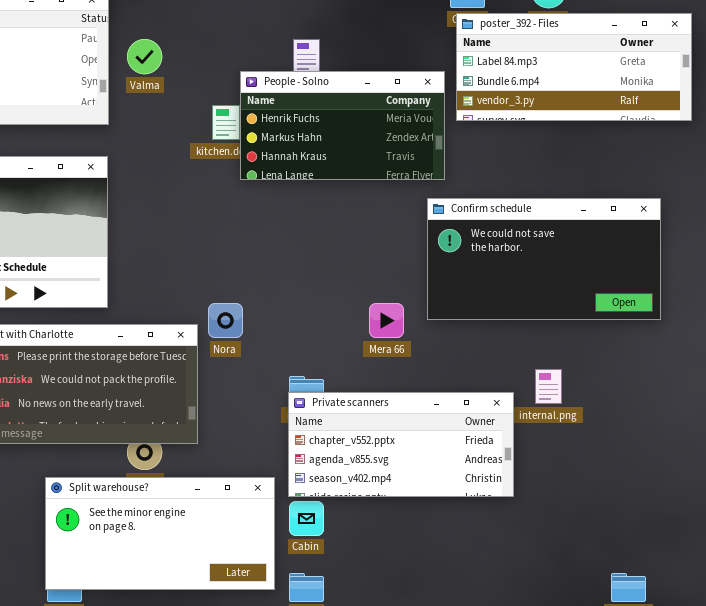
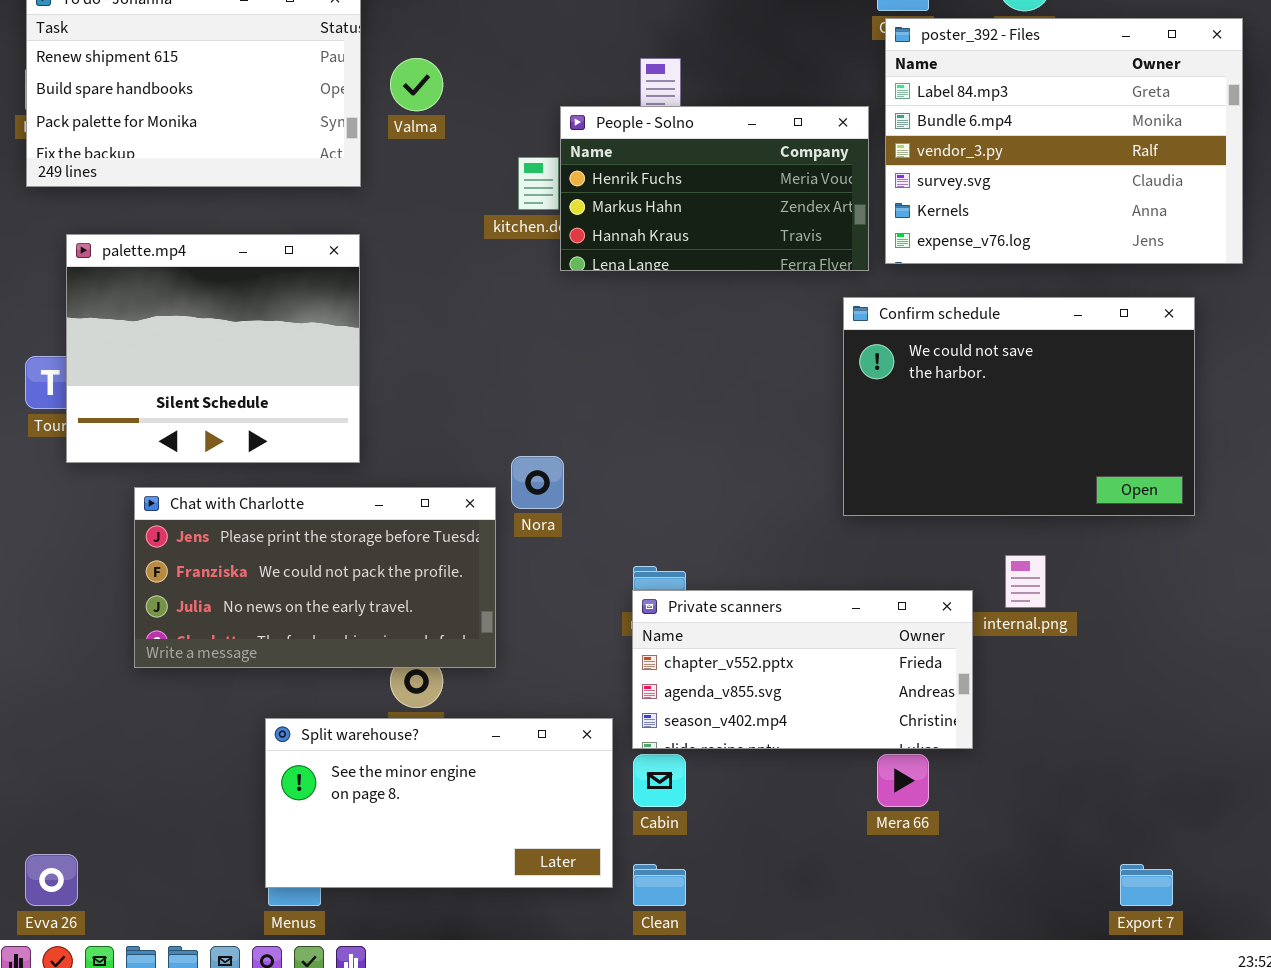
poster_392 - Files: [456,13,692,121] -> [885,18,1243,264], resized
Confirm schedule: [427,198,661,320] -> [843,297,1195,516], resized
Mera 66: [369,303,404,338] -> [877,754,929,807], moved

